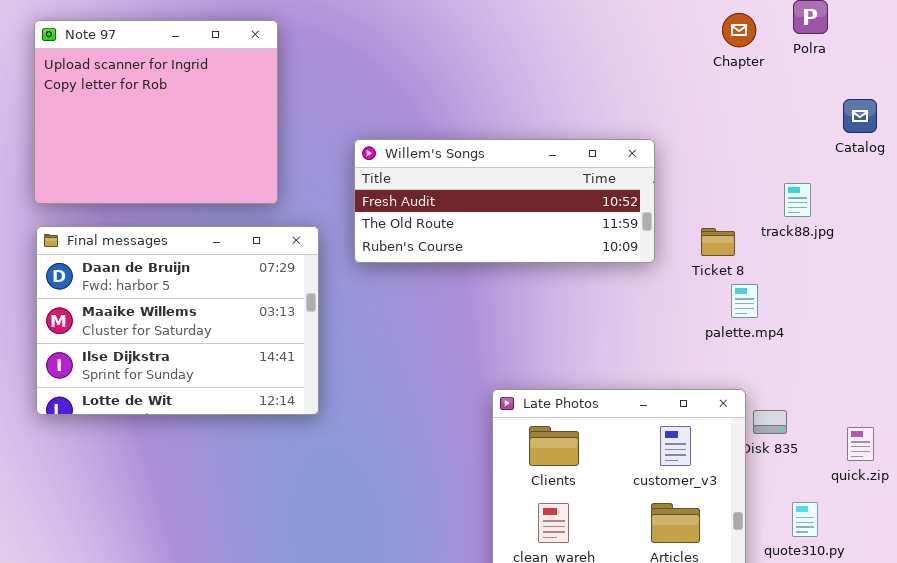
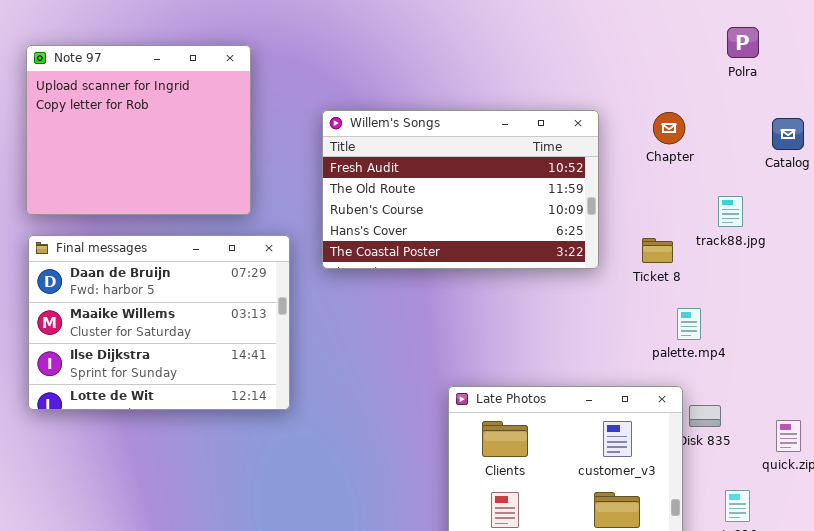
Chapter: [722,13,756,47] -> [653,112,685,144], moved
Willem's Songs: [354,139,655,263] -> [322,110,599,269], resized
palette.mp4: [731,284,758,318] -> [677,308,701,340], moved

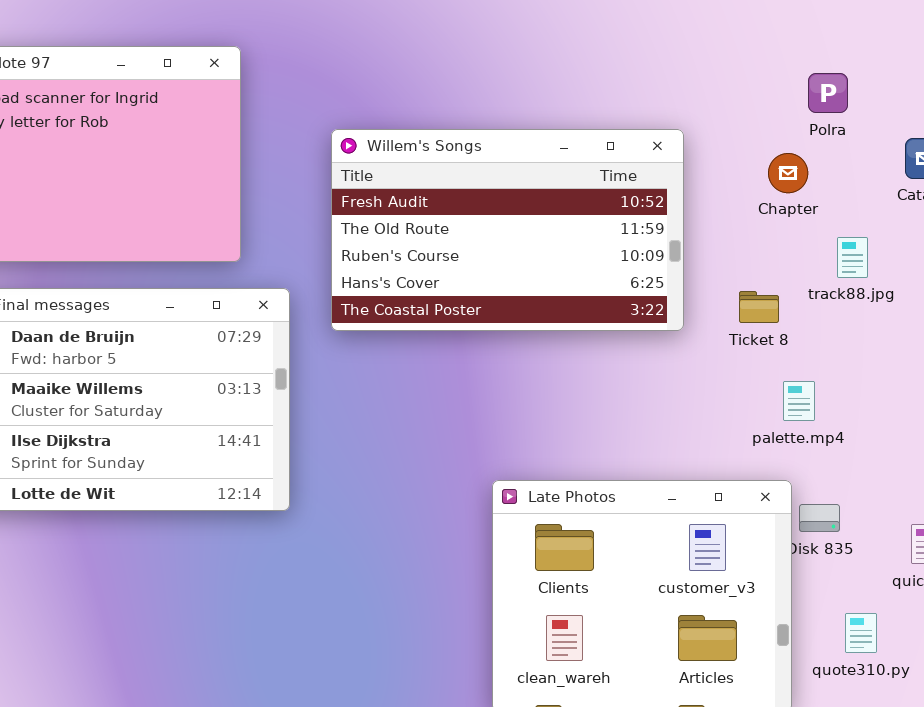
Polra: [727,27,759,58] -> [808,73,848,113], moved
Chapter: [653,112,685,144] -> [768,153,808,193], moved

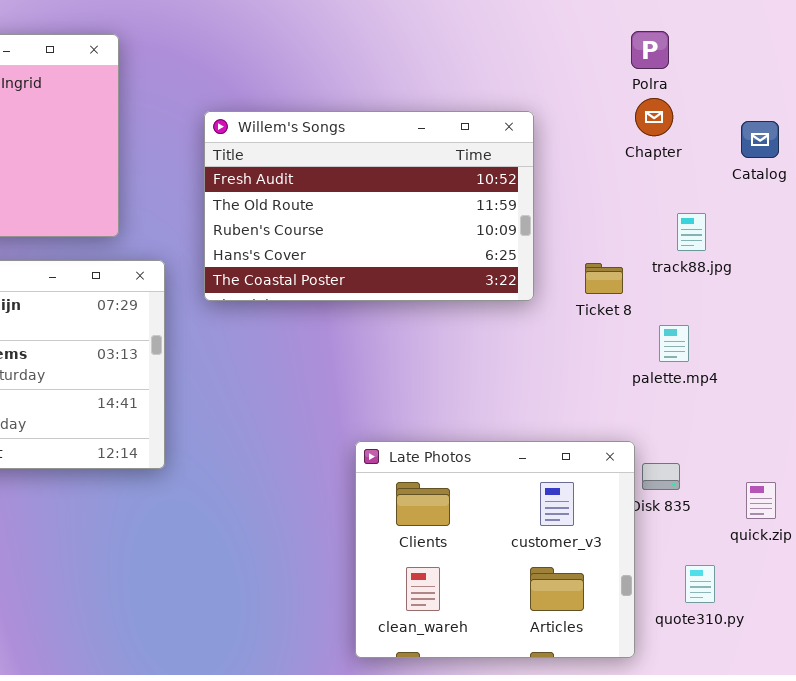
Polra: [808,73,848,113] -> [631,31,669,69], moved
Chapter: [768,153,808,193] -> [635,98,673,136], moved
palette.mp4: [783,381,815,421] -> [659,325,689,362], moved

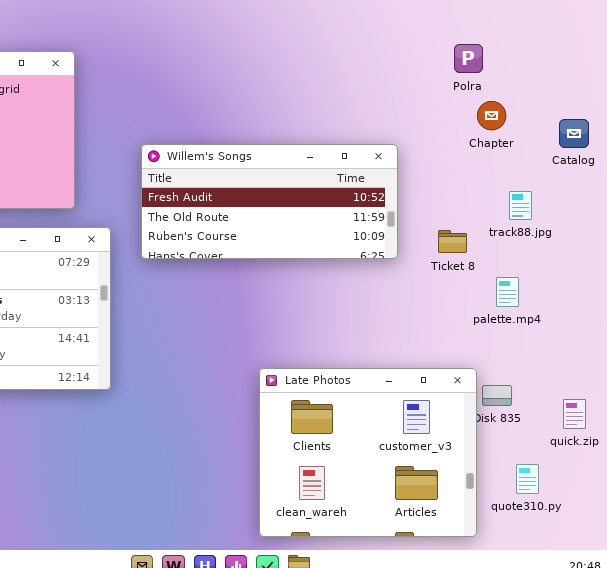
Polra: [631,31,669,69] -> [454,44,483,73], moved
Willem's Songs: [204,111,534,301] -> [141,144,398,259], resized

